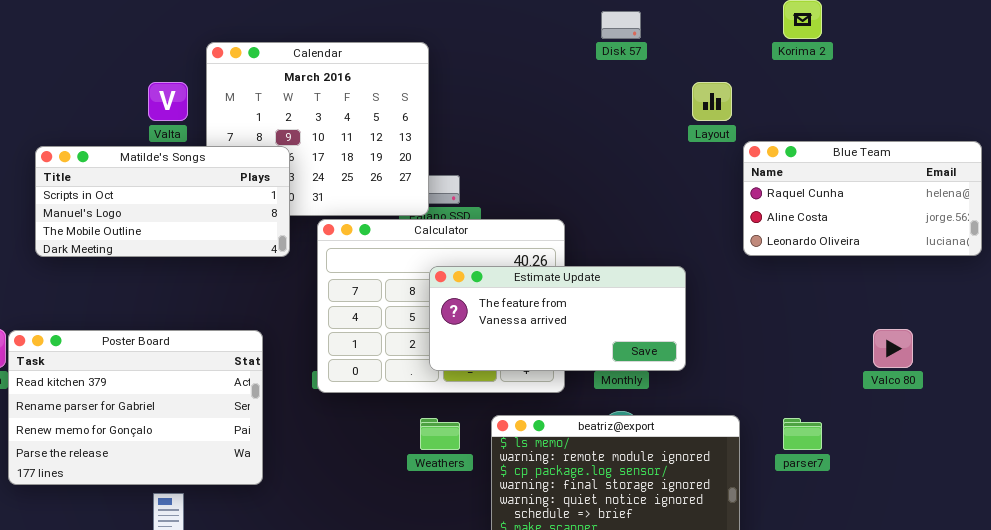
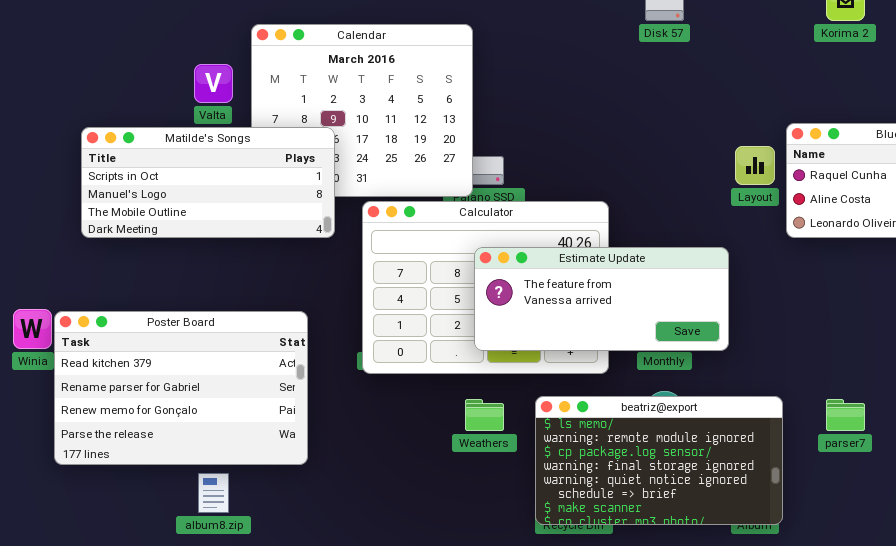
Layout: [692,82,732,121] -> [735,146,775,185], moved

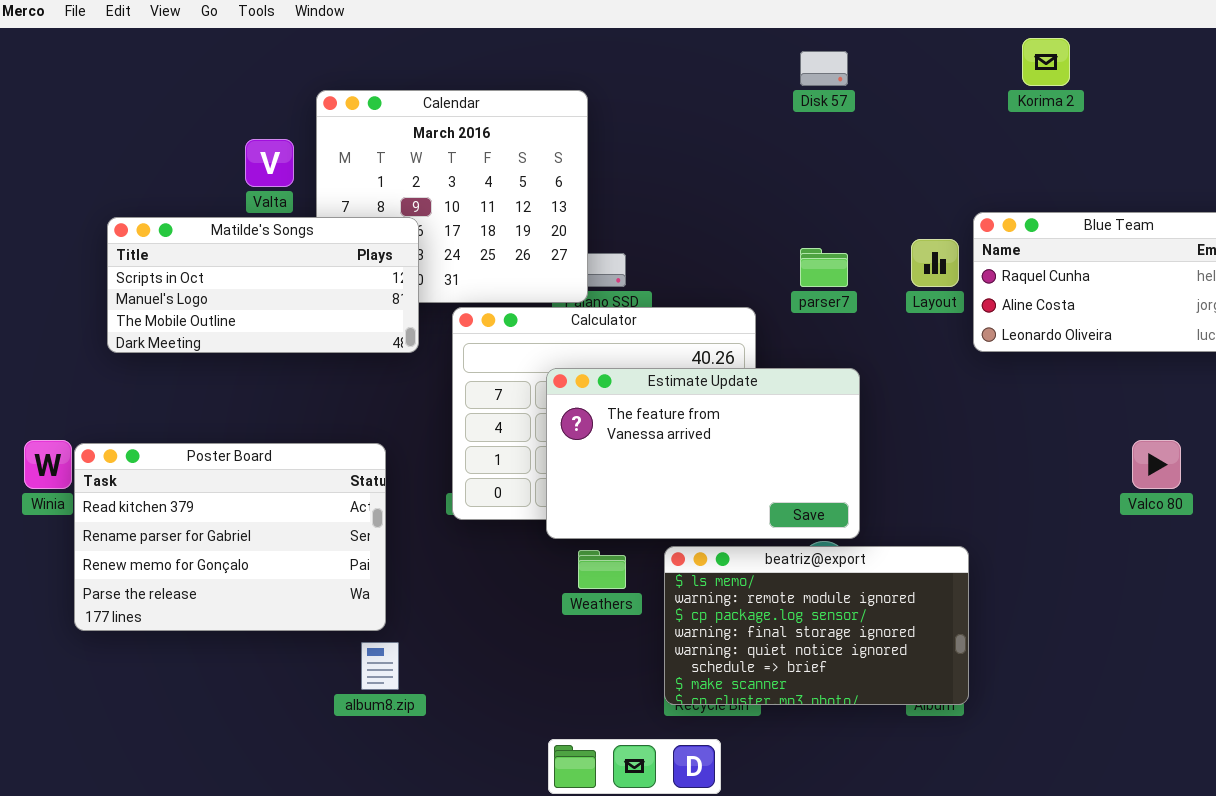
Estimate Update: [474,247,729,351] -> [546,368,860,539], moved, resized
parser7: [826,399,865,431] -> [800,248,848,287], moved
album8.zip: [198,473,229,513] -> [361,642,399,690], moved

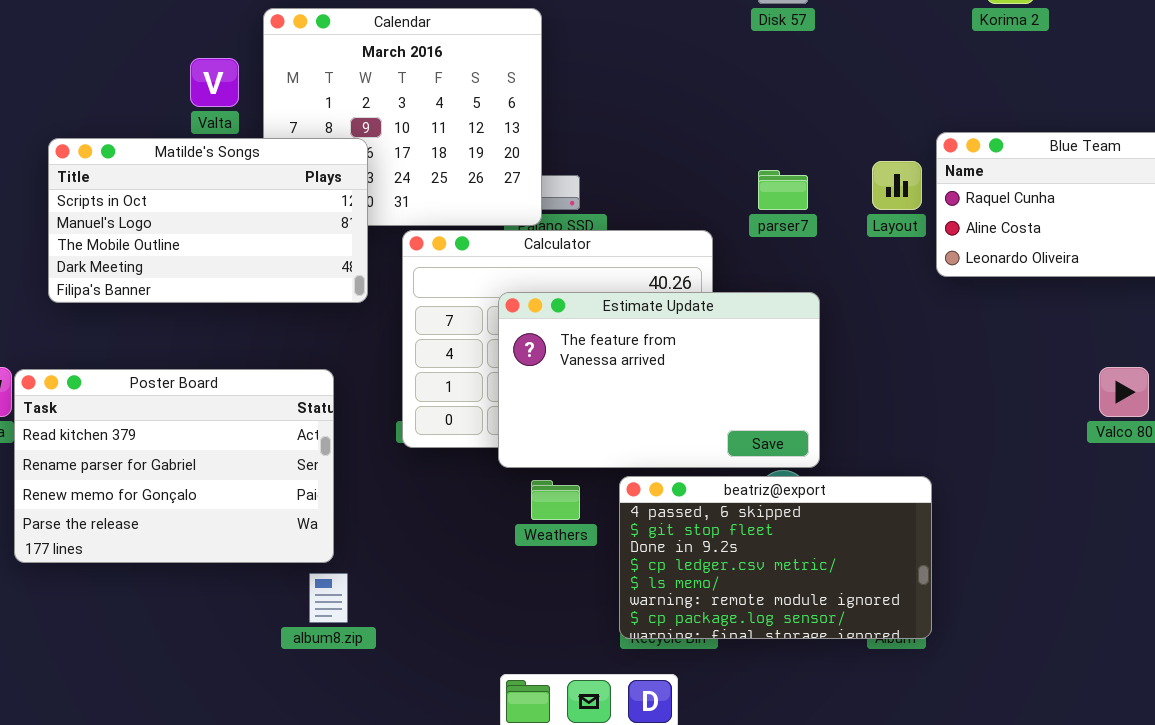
Matilde's Songs: [107,217,419,353] -> [48,138,368,303], resized
beatriz@export: [664,546,969,705] -> [619,476,932,639], scrolled up 4 rows

